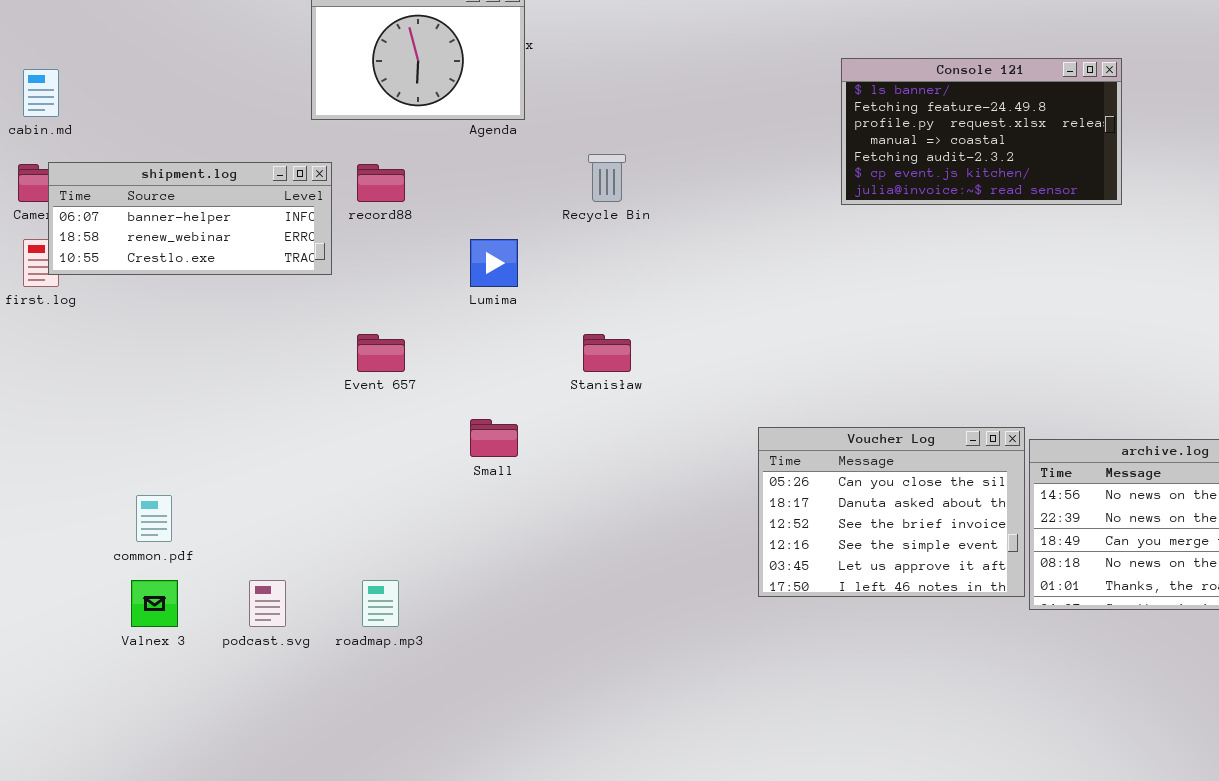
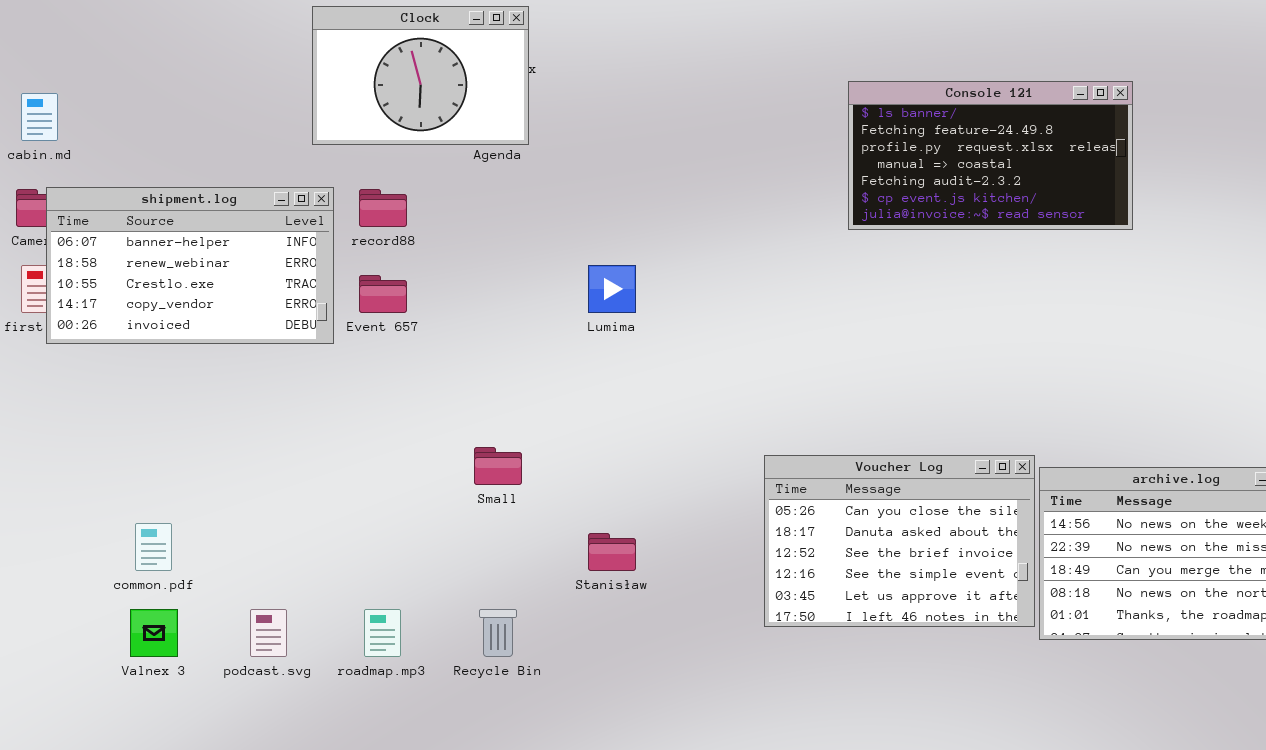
Recycle Bin: [588,154,626,202] -> [479,609,517,657], moved
shipment.log: [48,162,332,275] -> [46,187,334,344], resized
Lumima: [470,239,518,287] -> [588,265,636,313], moved
Event 657: [357,334,405,372] -> [359,275,407,313], moved
Stanisław: [583,334,631,372] -> [588,533,636,571], moved

